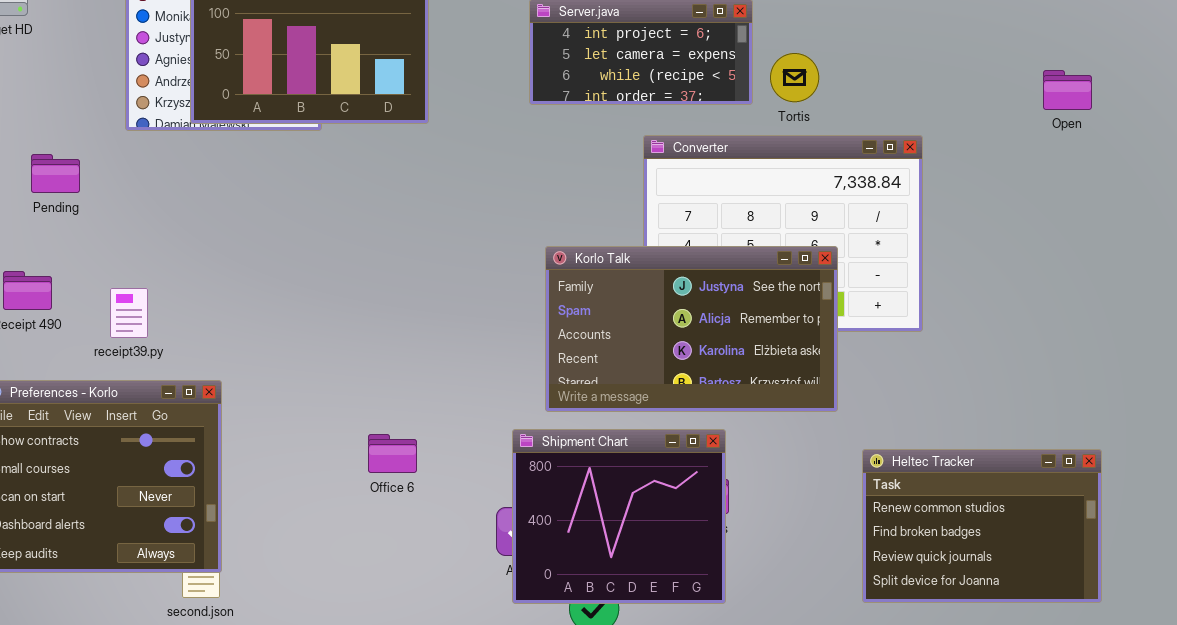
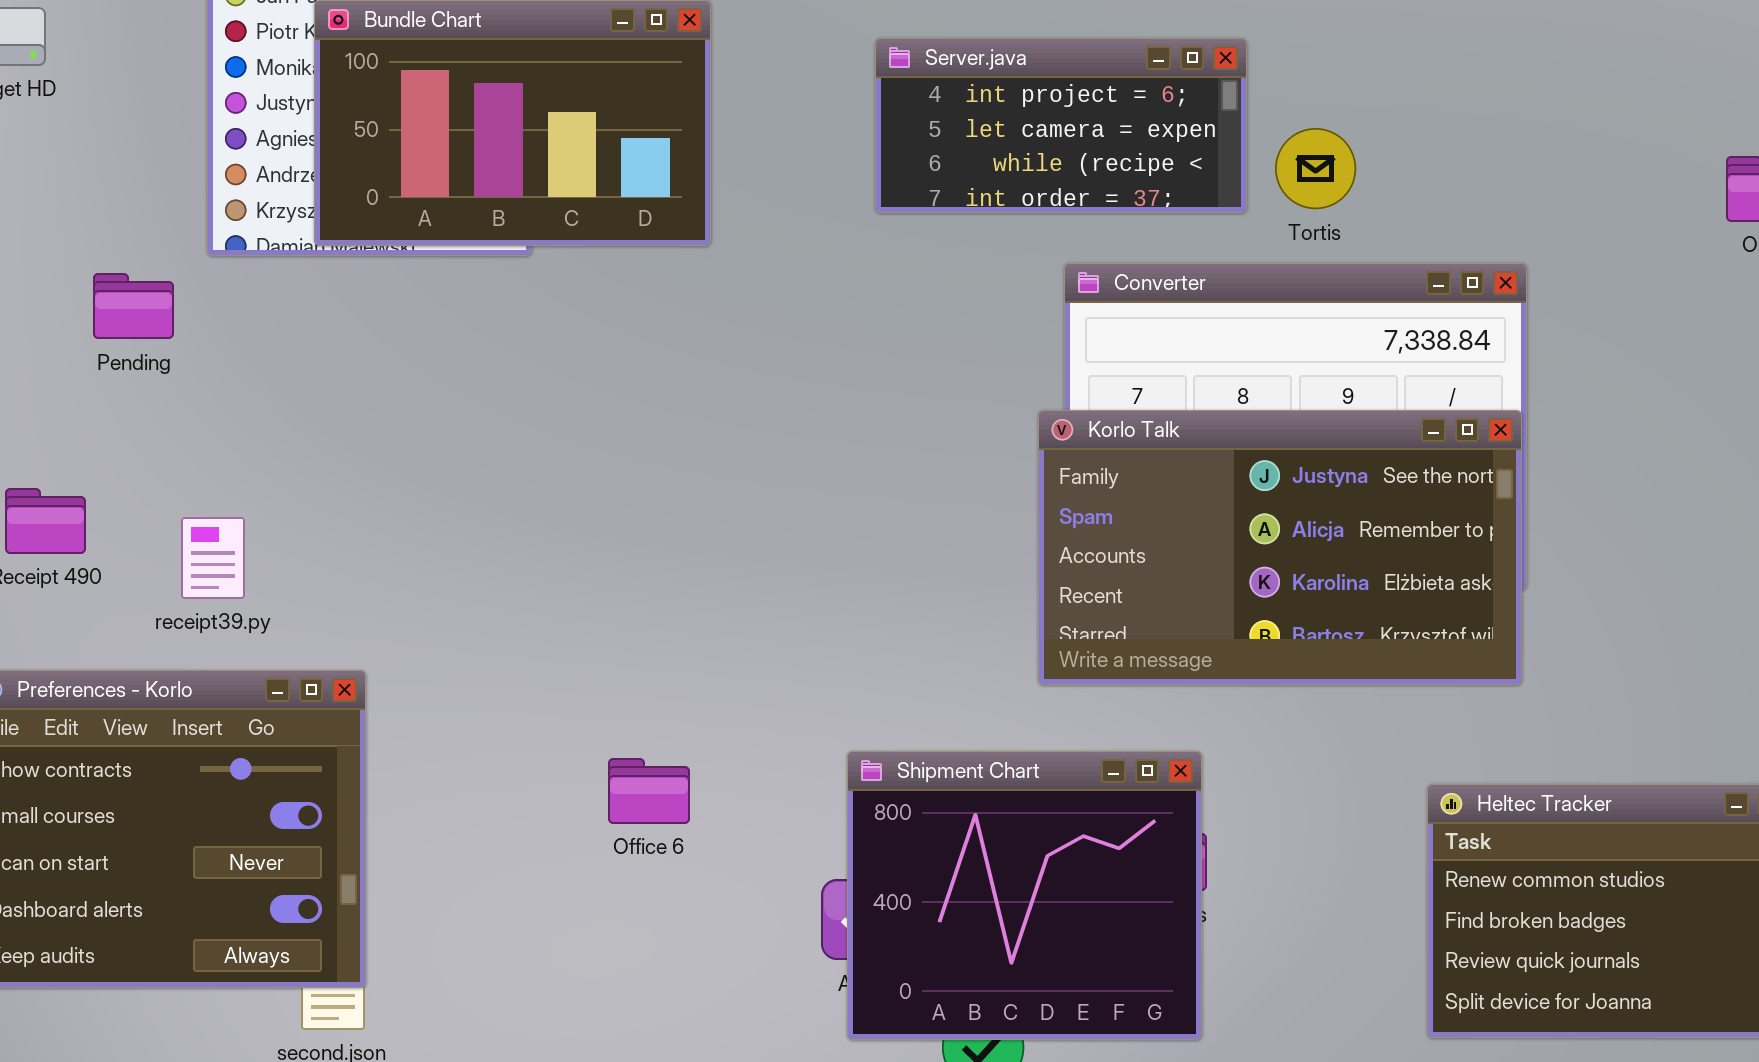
Pending: [31,154,80,193] -> [93,273,174,339], moved
Korlo Talk: [545,246,838,412] -> [1038,410,1522,685], moved

